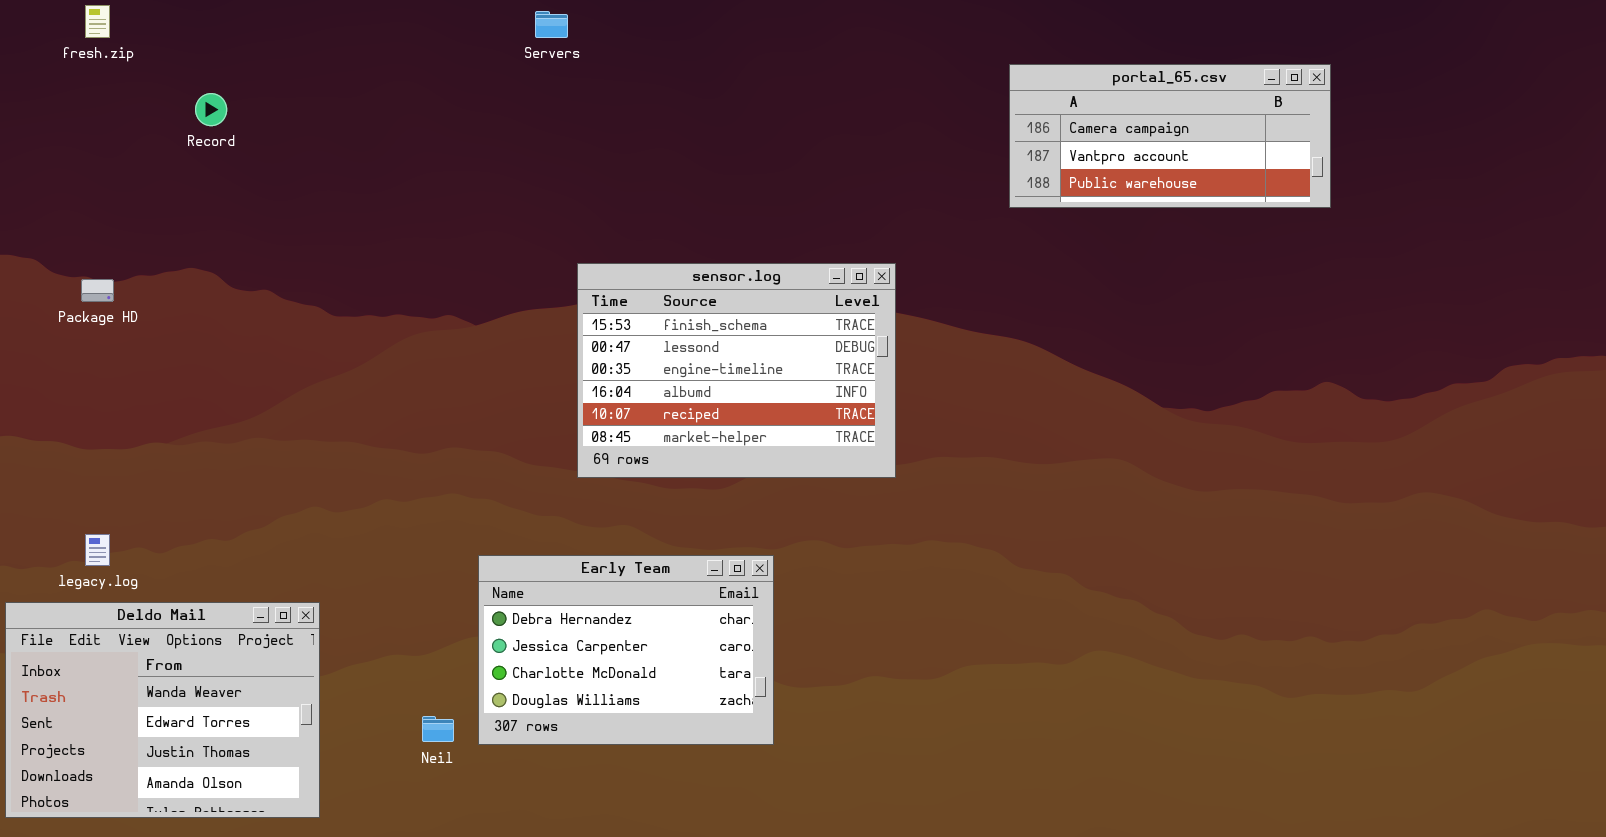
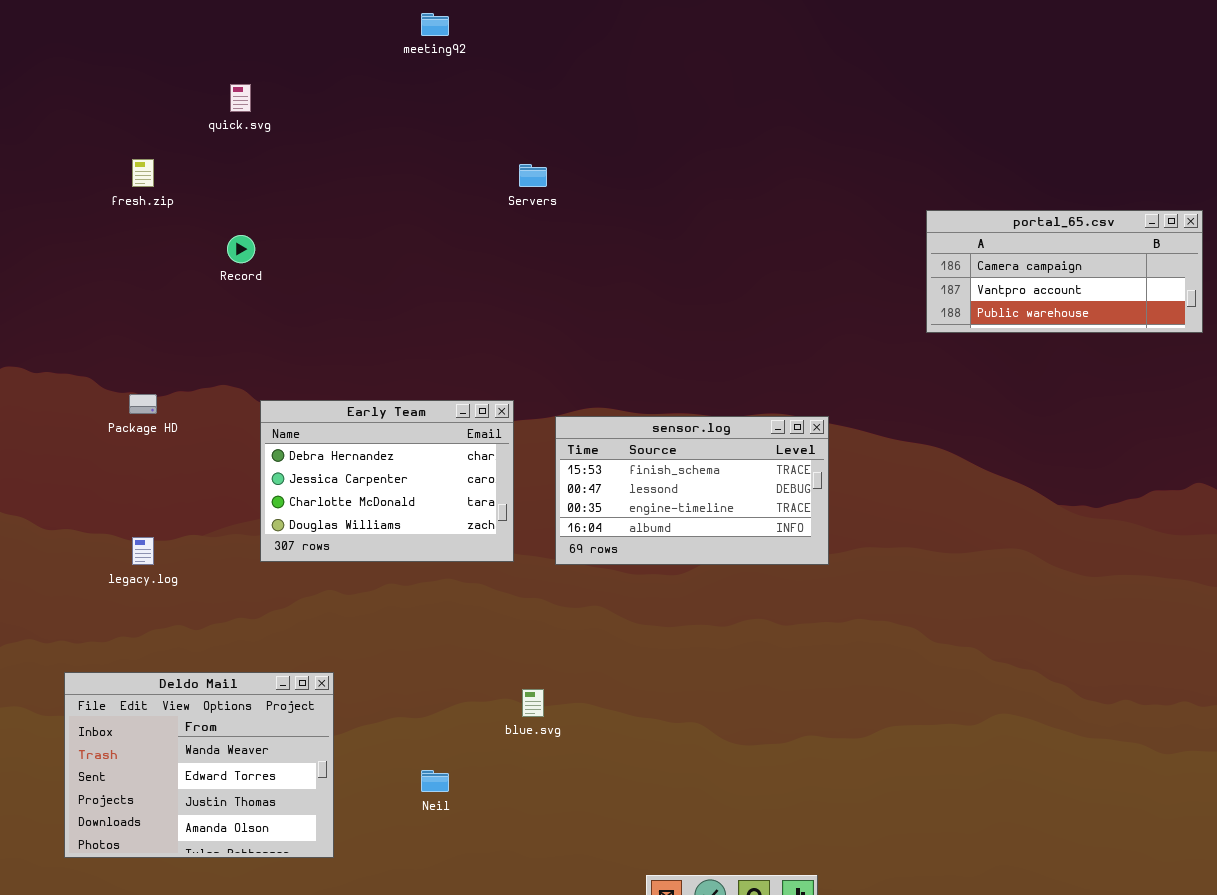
sensor.log: [577,263,896,478] -> [555,416,829,565], resized
legacy.log: [85,534,110,566] -> [132,537,154,565], moved
Early Team: [478,555,774,745] -> [260,400,514,562], moved

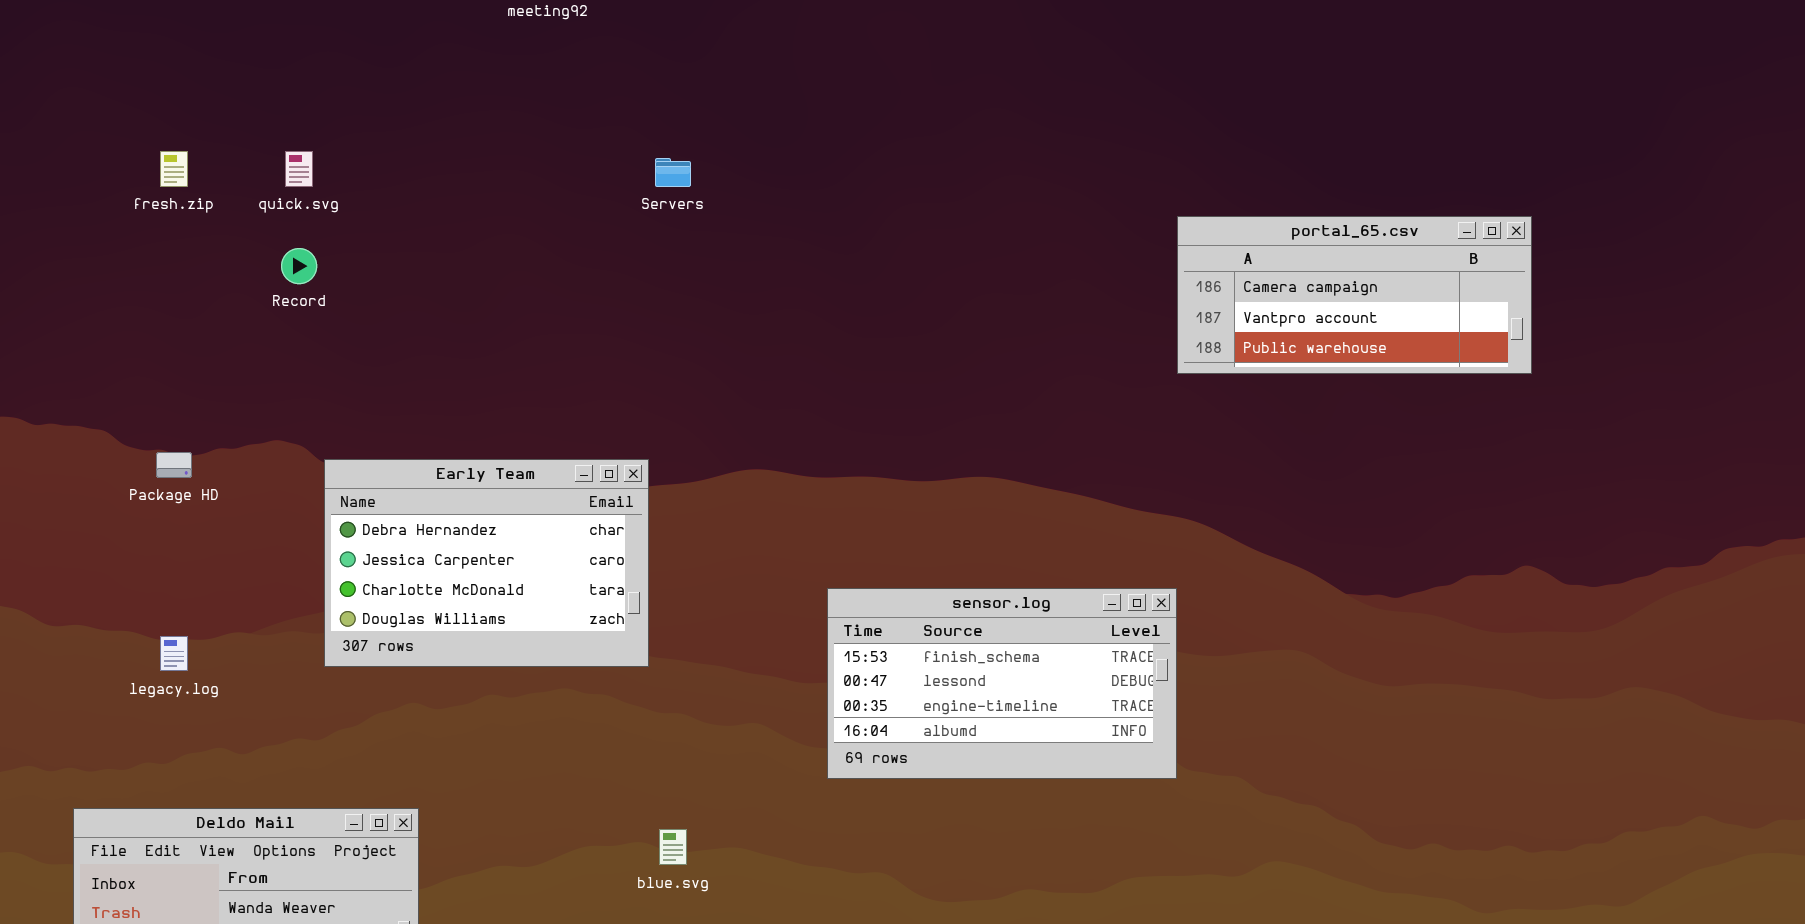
quick.svg: [230,84,251,112] -> [285,151,313,187], moved
sensor.log: [555,416,829,565] -> [827,588,1177,779], moved

